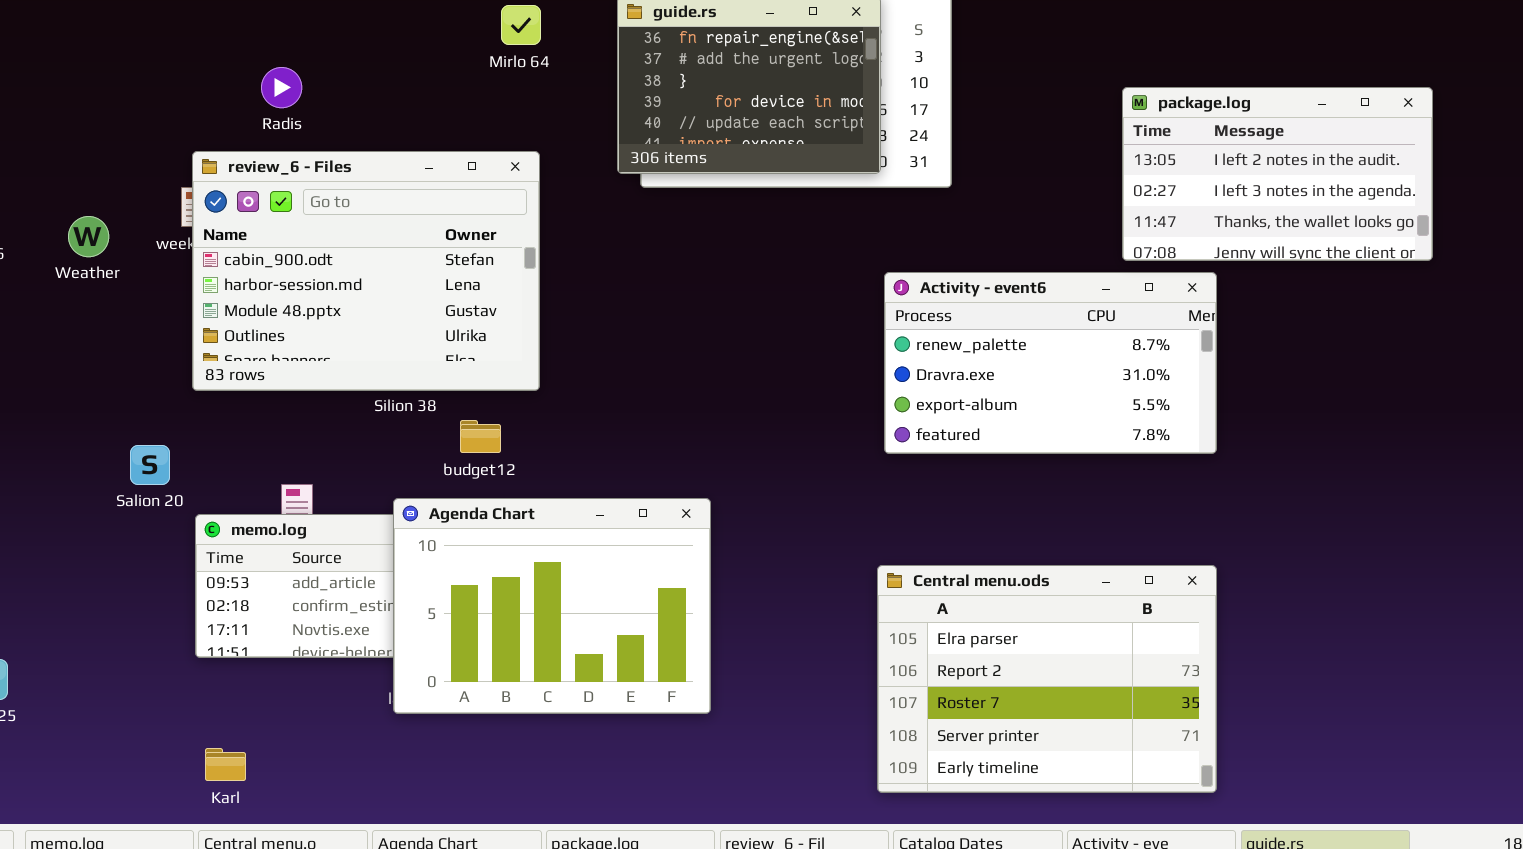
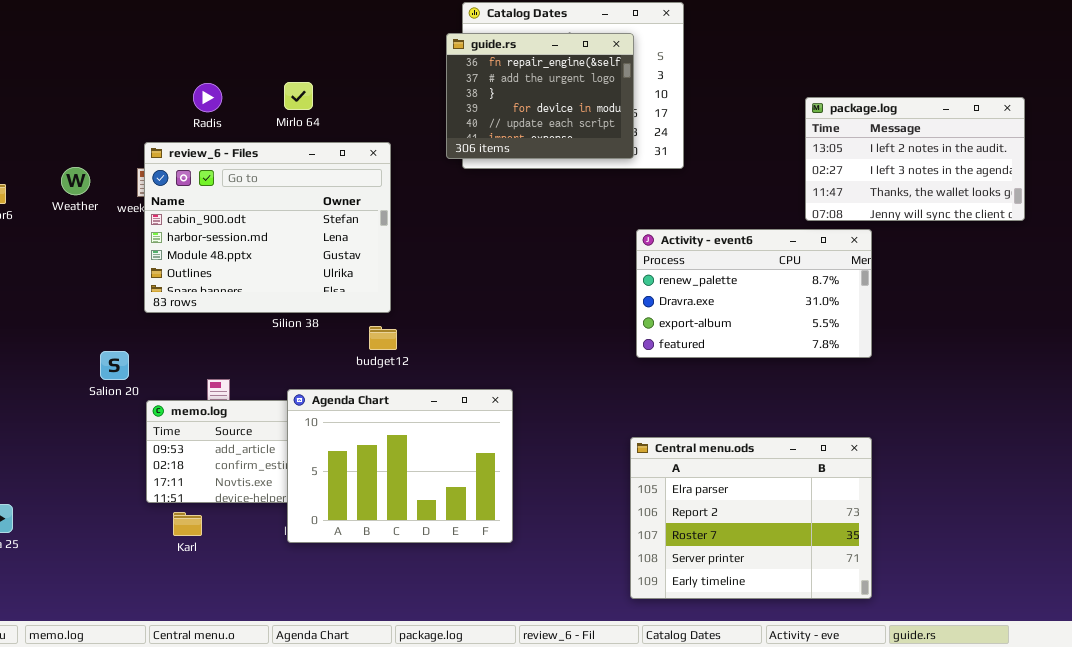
Mirlo 64: [501,5,541,45] -> [284,82,313,110], moved
Weather: [68,216,109,257] -> [61,167,90,195], moved
budget12: [460,420,501,453] -> [369,326,397,350], moved
Karl: [205,748,246,781] -> [173,512,202,536], moved

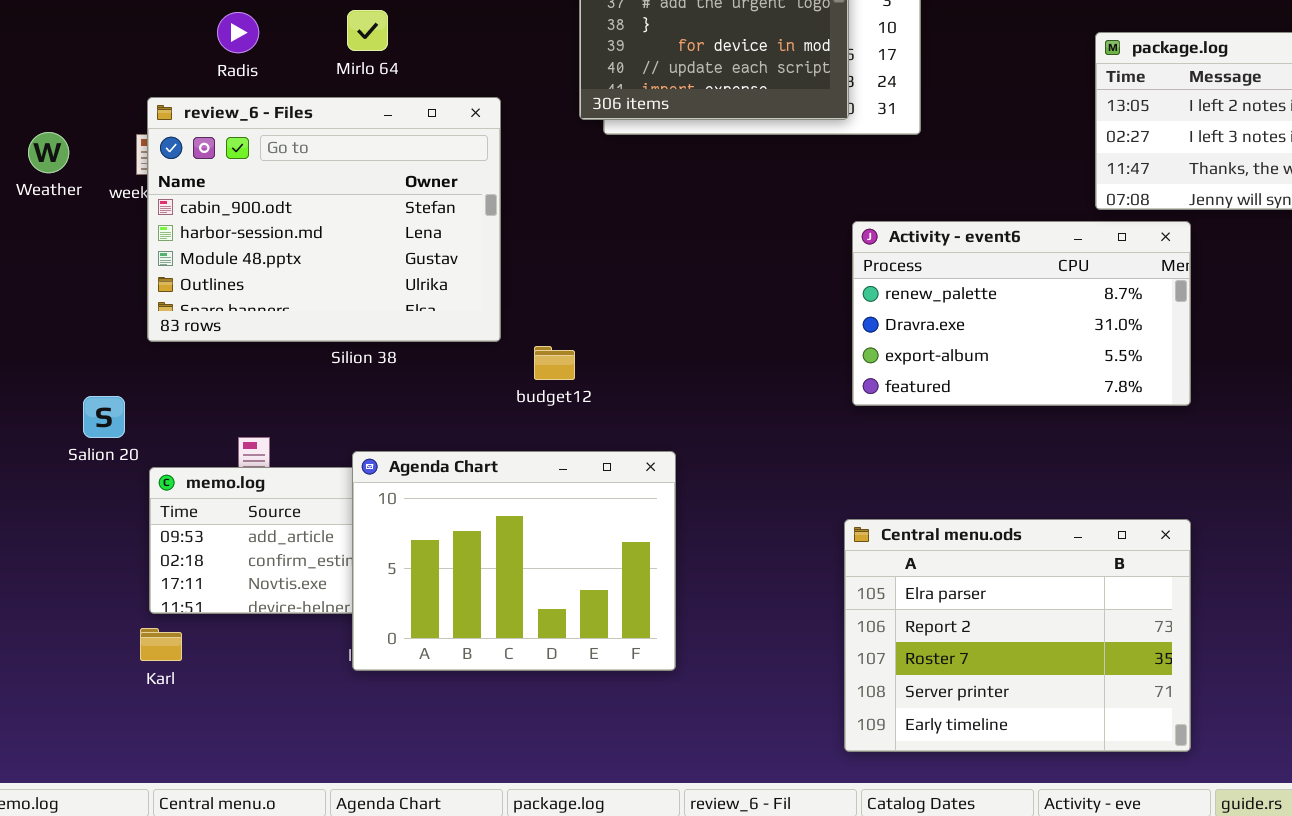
budget12: [369,326,397,350] -> [534,346,575,380], moved
Karl: [173,512,202,536] -> [140,628,182,661], moved

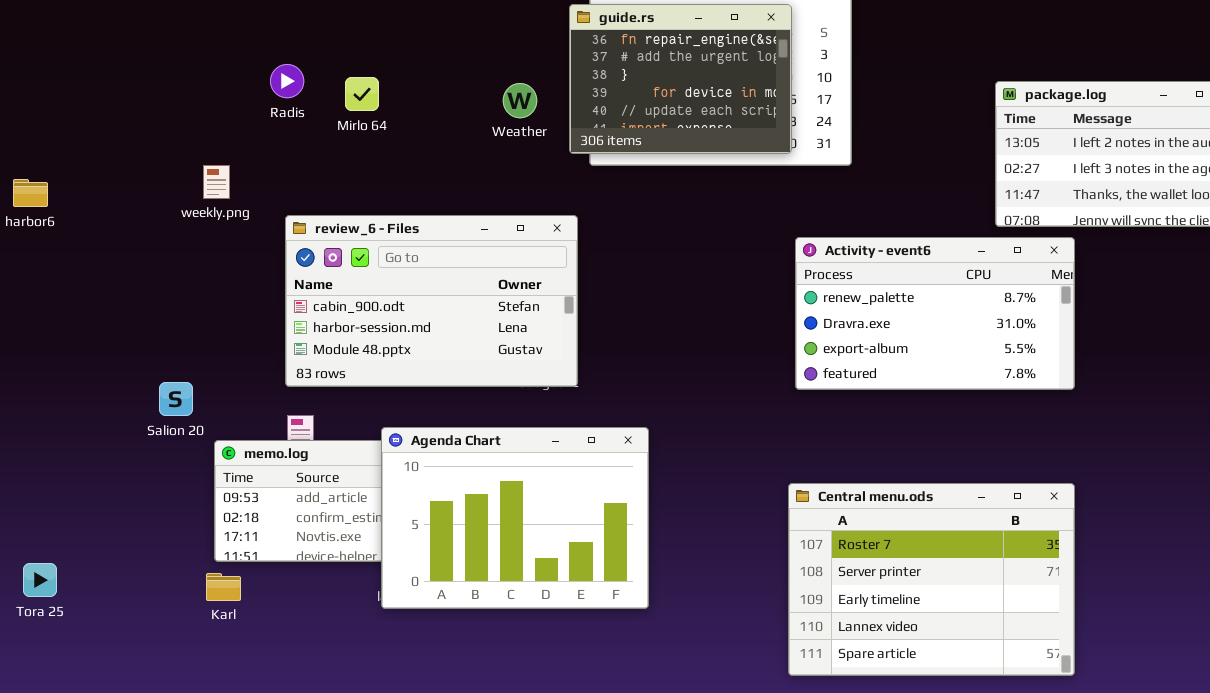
Mirlo 64: [347,10,388,51] -> [345,77,379,111], moved
review_6 - Files: [147,97,501,342] -> [285,215,578,387], moved, resized
Weather: [28,132,69,173] -> [503,83,537,118], moved
Central menu.ods: [844,519,1191,752] -> [788,483,1075,676], scrolled down 2 rows

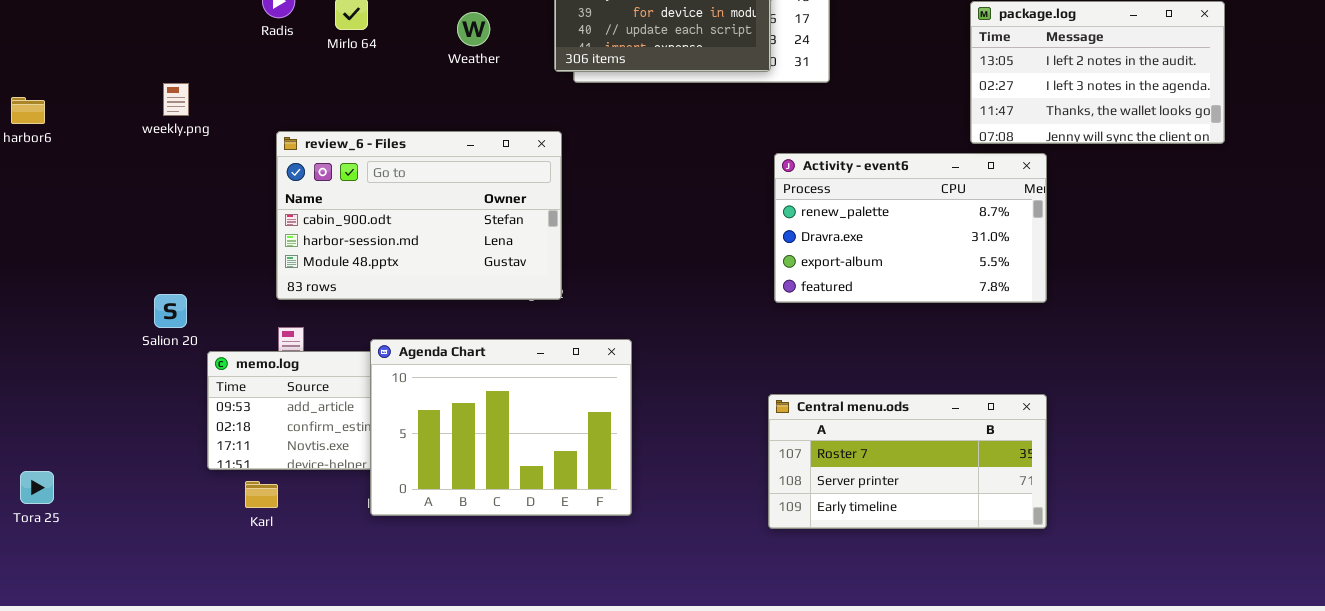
Weather: [503,83,537,118] -> [457,12,490,46], moved
weekly.png: [203,165,230,199] -> [163,83,189,116], moved
Central menu.ods: [788,483,1075,676] -> [768,394,1047,529], resized
Karl: [206,573,241,601] -> [245,481,278,508], moved

